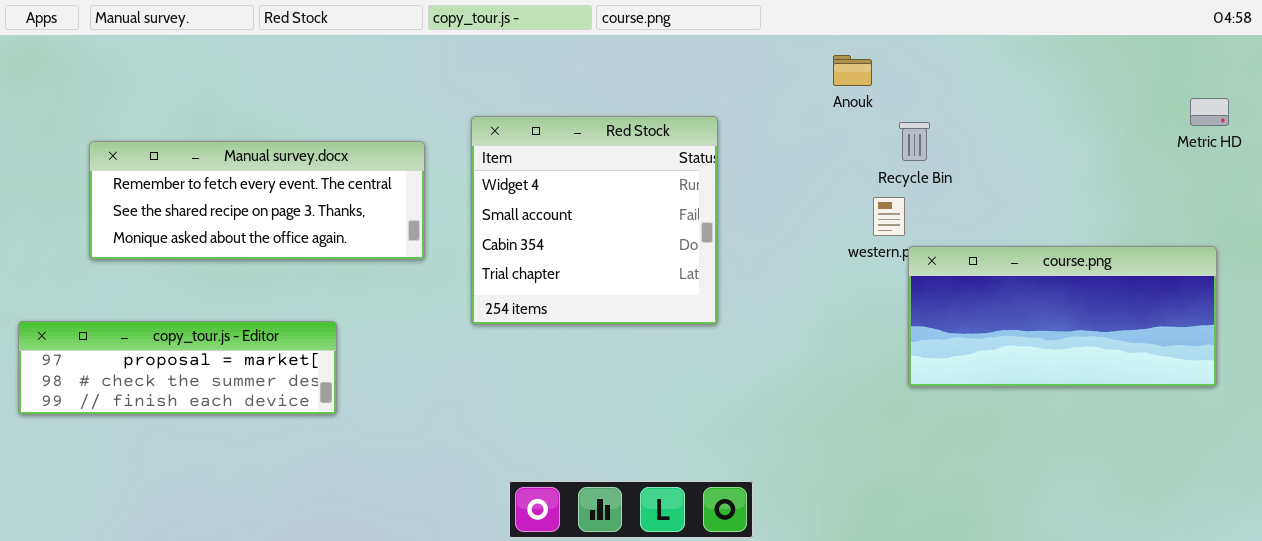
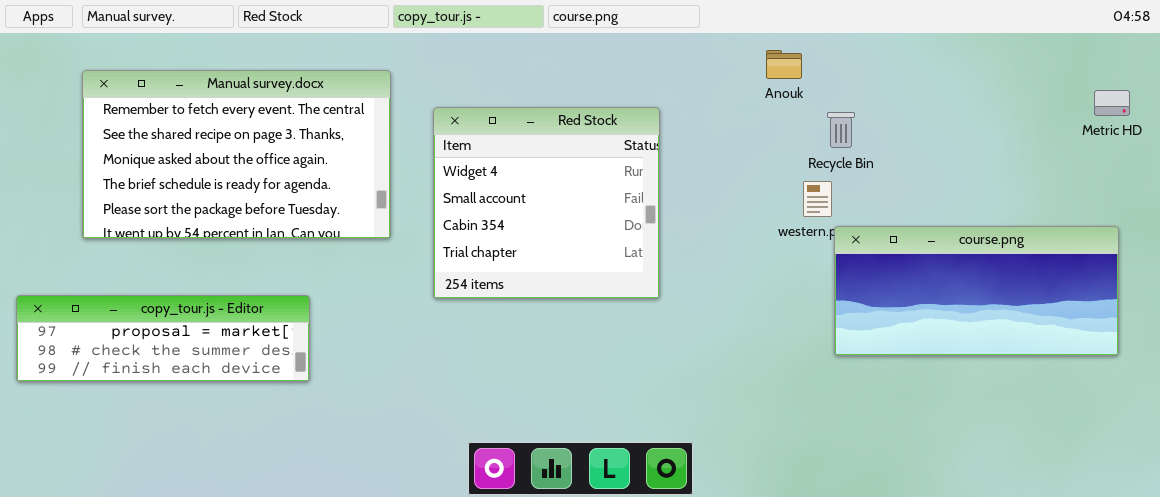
Manual survey.docx: [89,141,425,260] -> [82,70,391,239], resized

